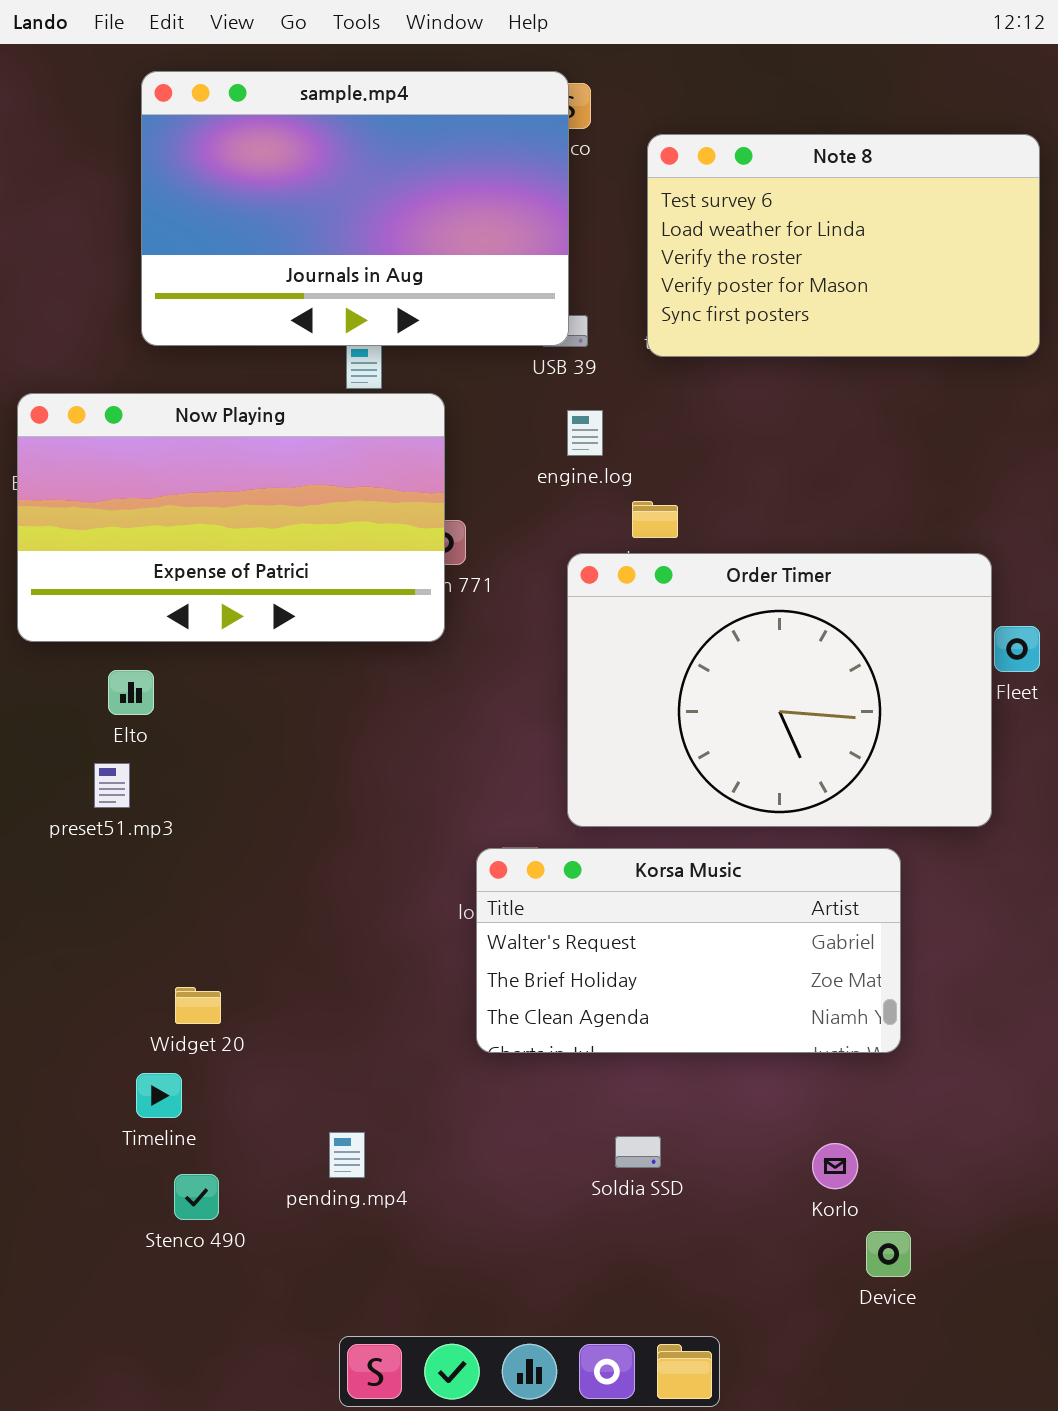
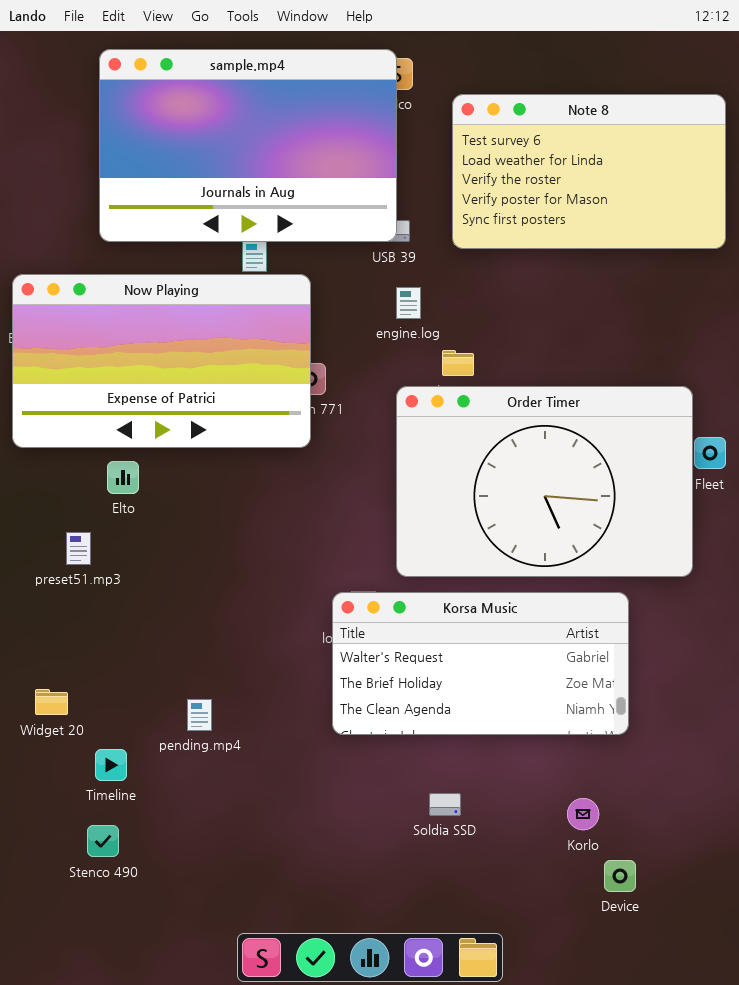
Elto: [108,670,154,715] -> [107,461,139,494], moved
Widget 20: [175,987,221,1024] -> [35,689,68,715], moved
pending.mp4: [329,1132,365,1178] -> [187,699,212,731], moved
Stenco 490: [174,1174,219,1220] -> [87,825,119,857], moved

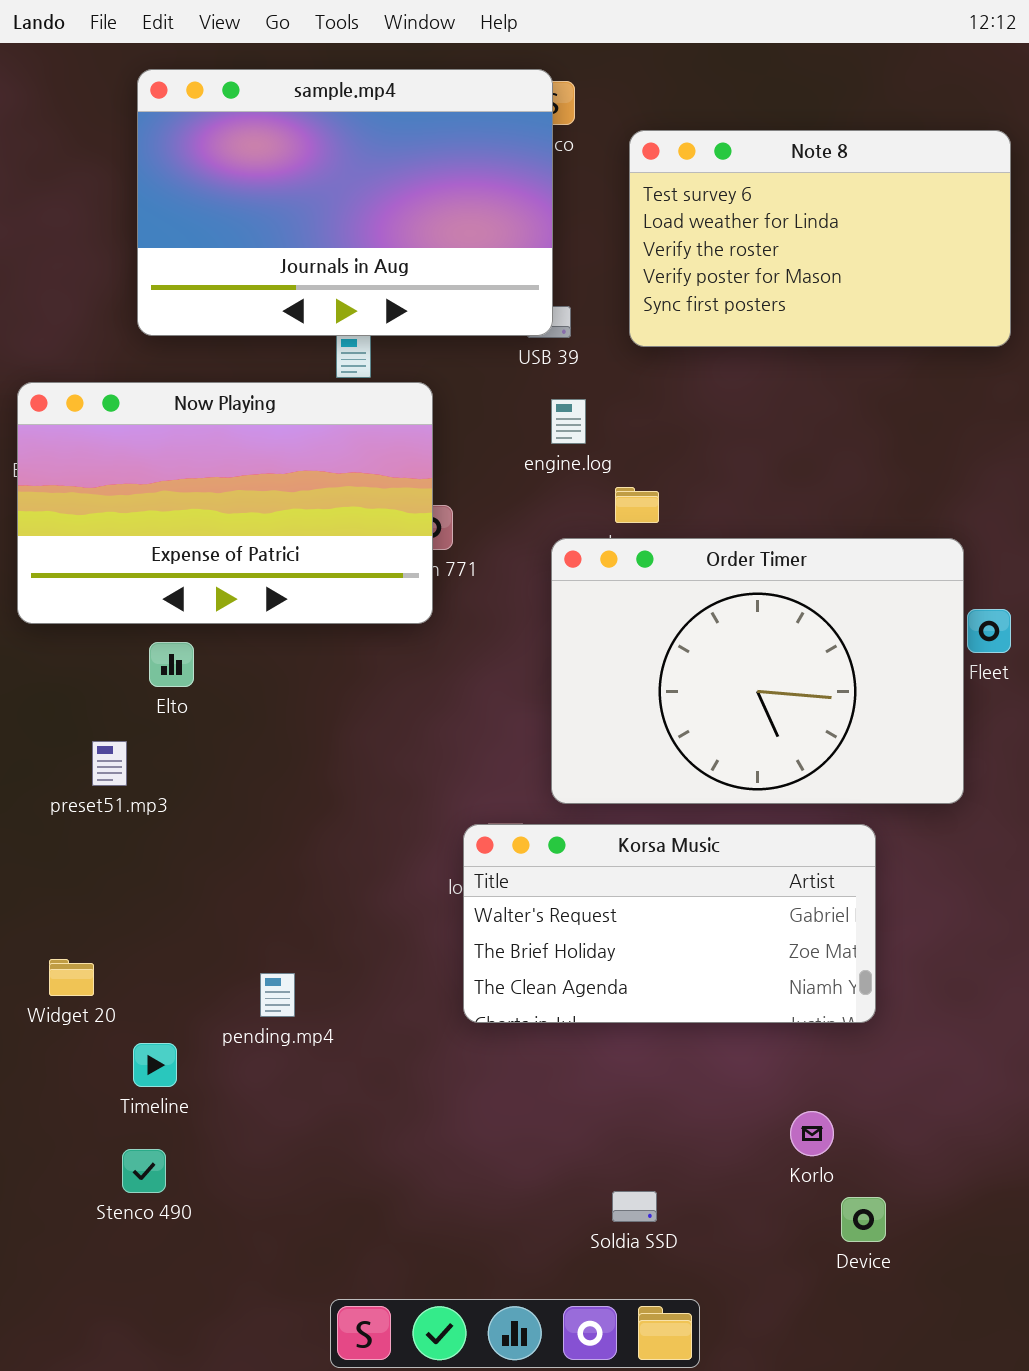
Soldia SSD: [429,793,461,816] -> [612,1191,657,1222], moved

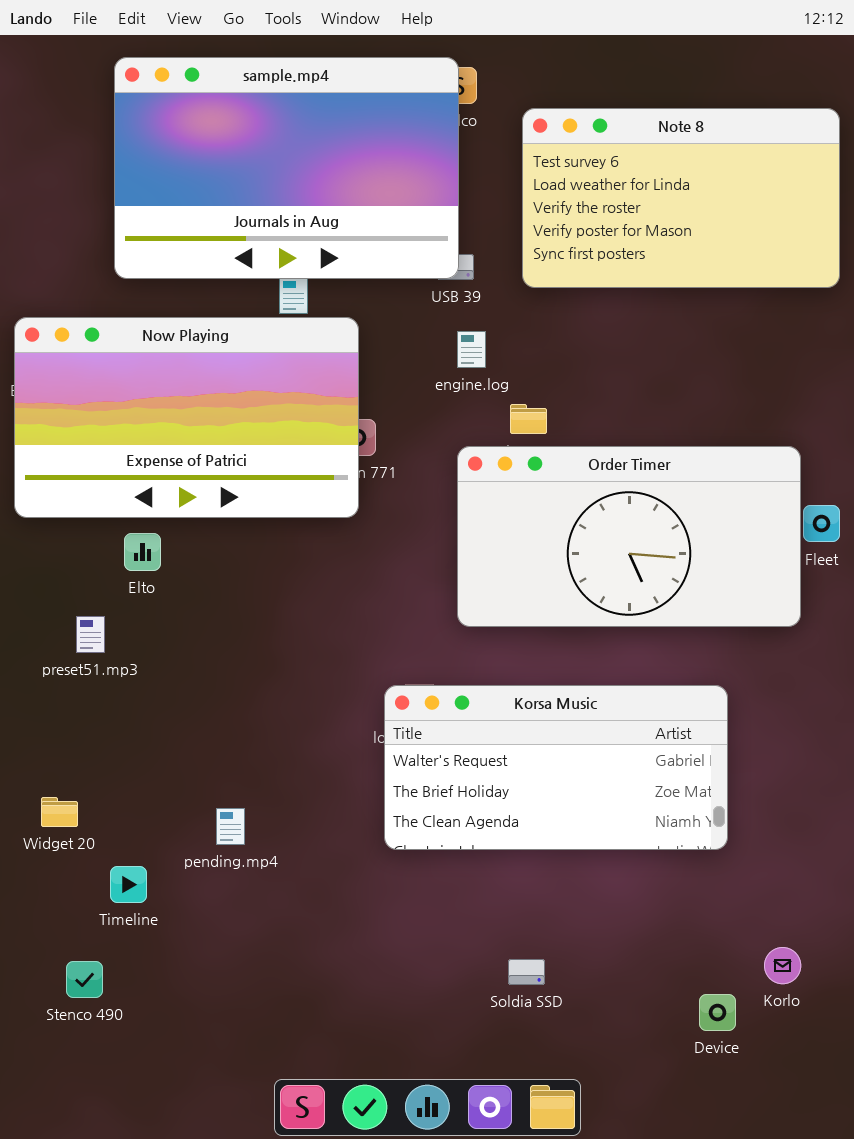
Order Timer: [551,538,964,804] -> [457,446,801,627], resized
Korlo: [790,1111,834,1156] -> [764,947,801,984], moved
Stenco 490: [122,1149,166,1193] -> [66,961,103,998], moved
Soldia SSD: [612,1191,657,1222] -> [508,959,545,985], moved

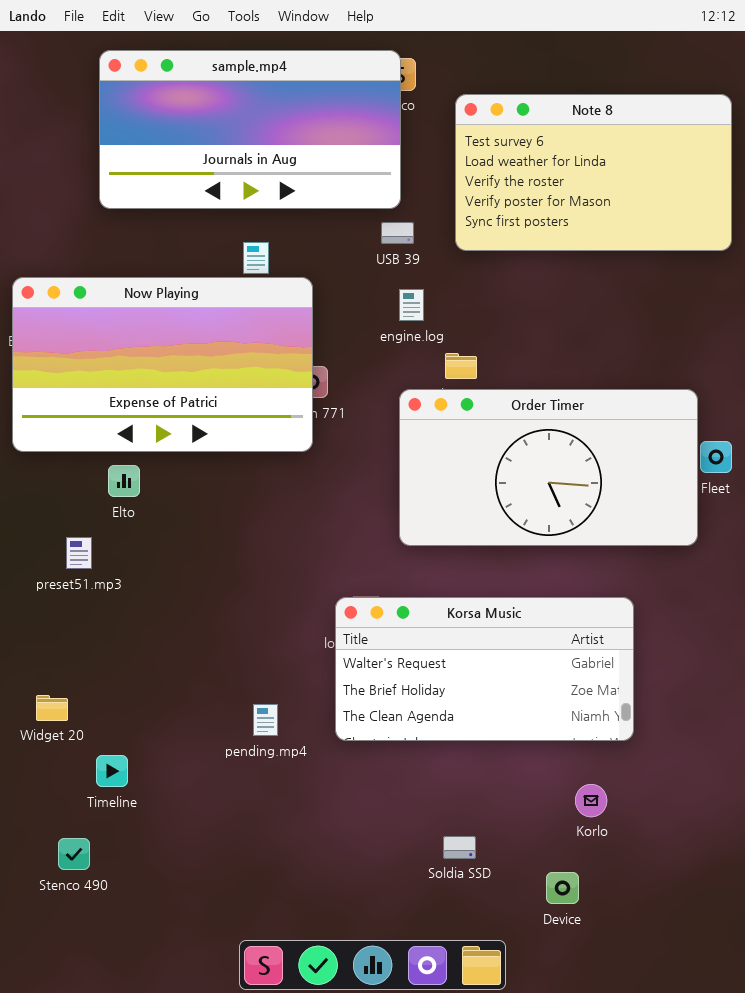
sample.mp4: [114,57,459,279] -> [99,50,401,209], resized
pending.mp4: [216,808,245,845] -> [253,704,278,736], moved
Korlo: [764,947,801,984] -> [575,784,607,817], moved
Device: [699,994,736,1031] -> [546,872,579,904], moved

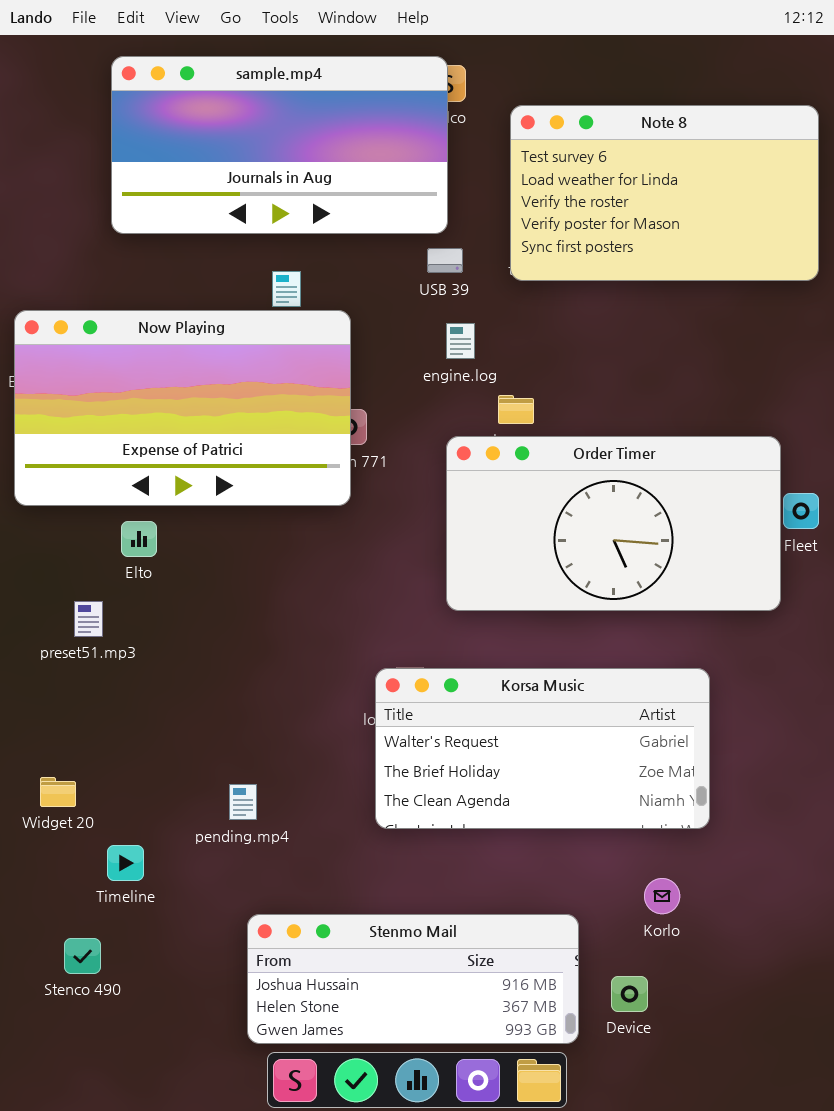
pending.mp4: [253,704,278,736] -> [229,784,257,820], moved
Stenmo Mail: none -> [247,914,579,1044], opened

